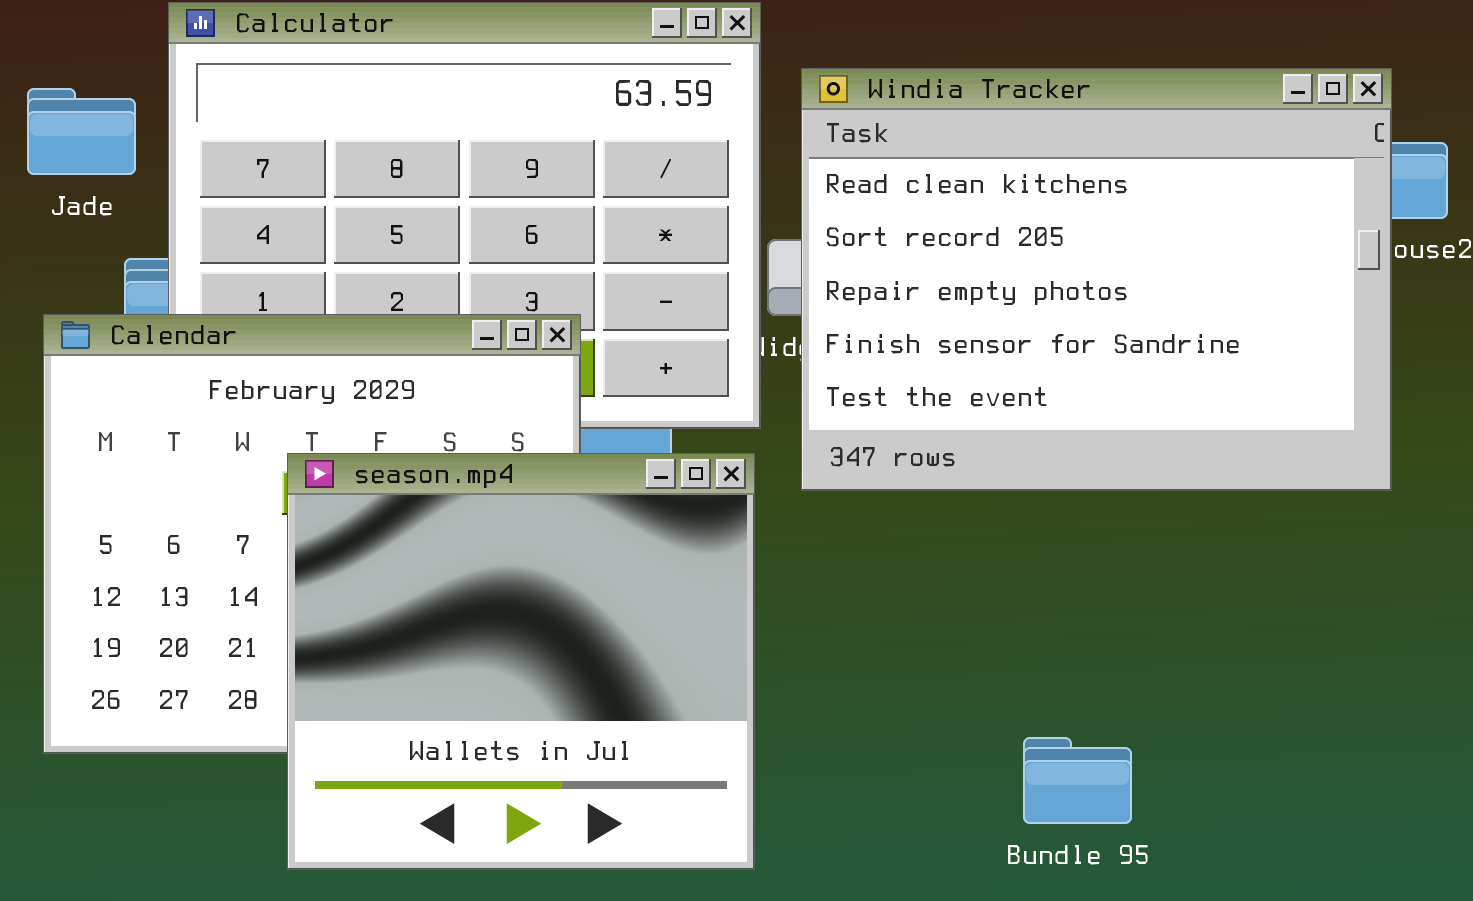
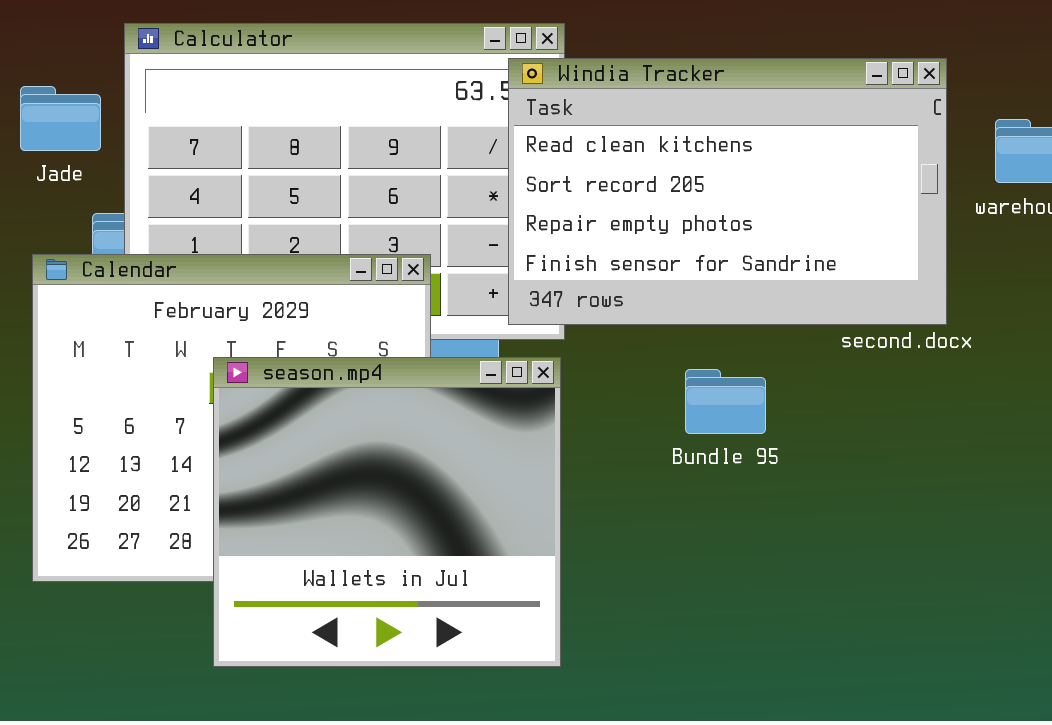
Windia Tracker: [801,68,1392,491] -> [508,58,947,325], moved, resized
Bundle 95: [1023,737,1132,824] -> [685,369,766,434], moved

